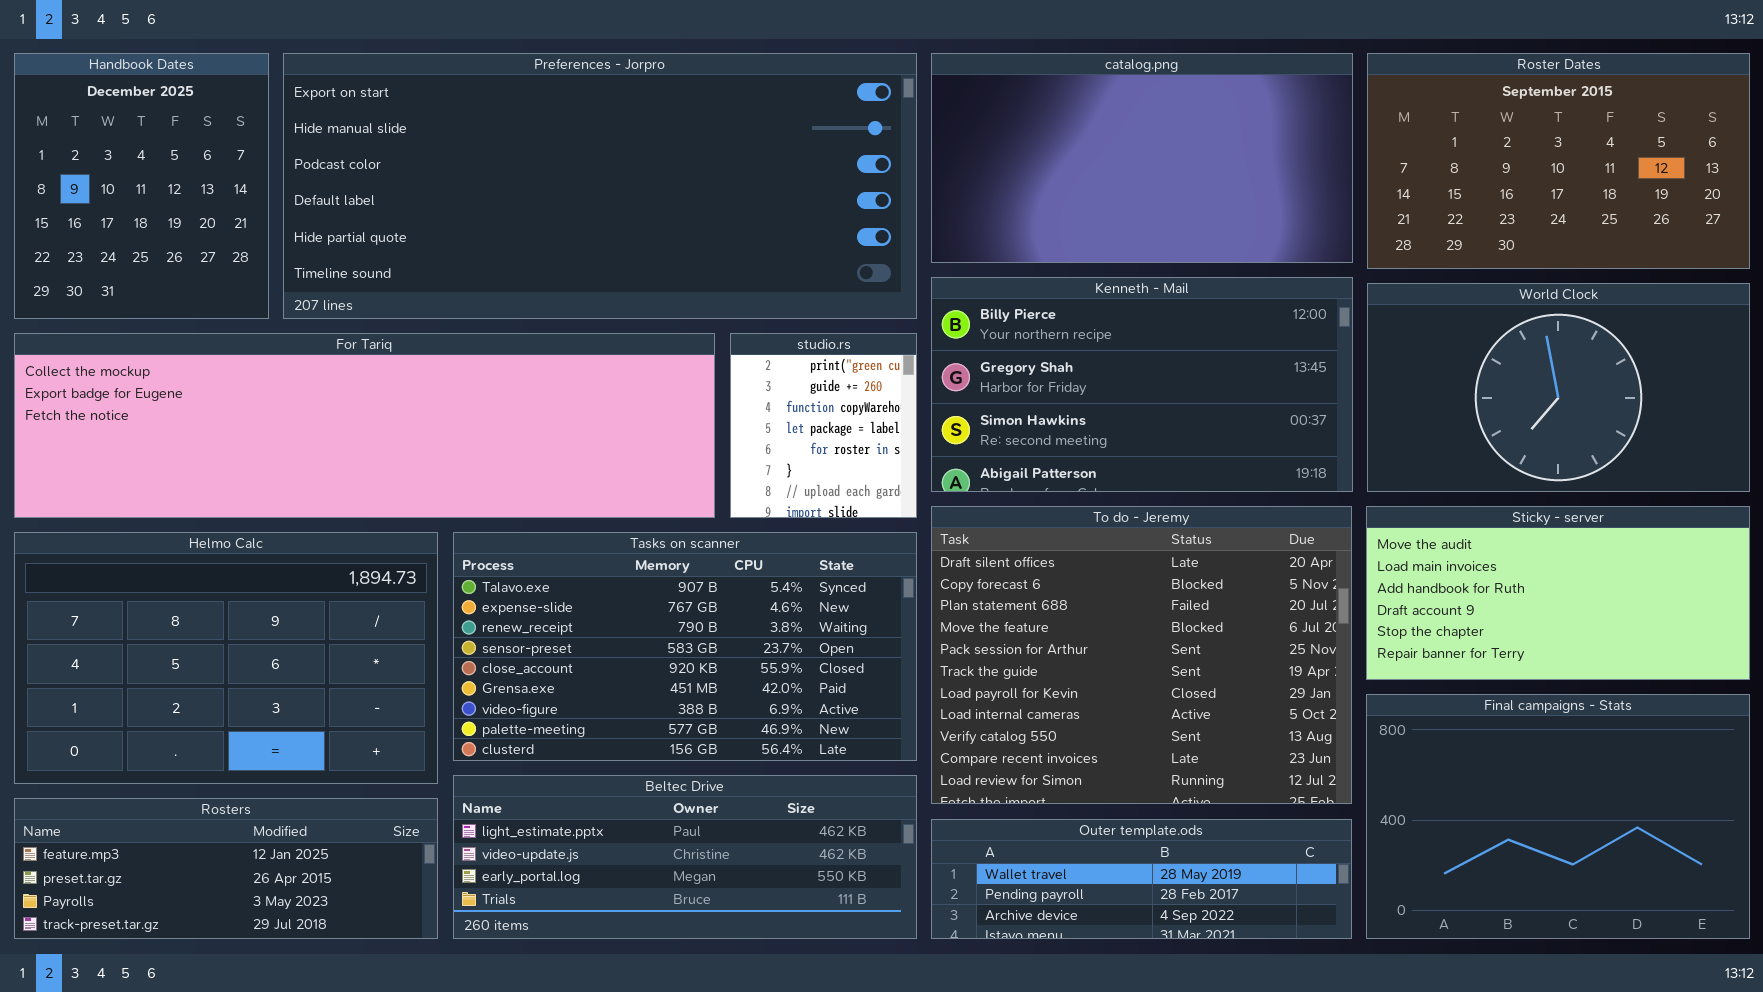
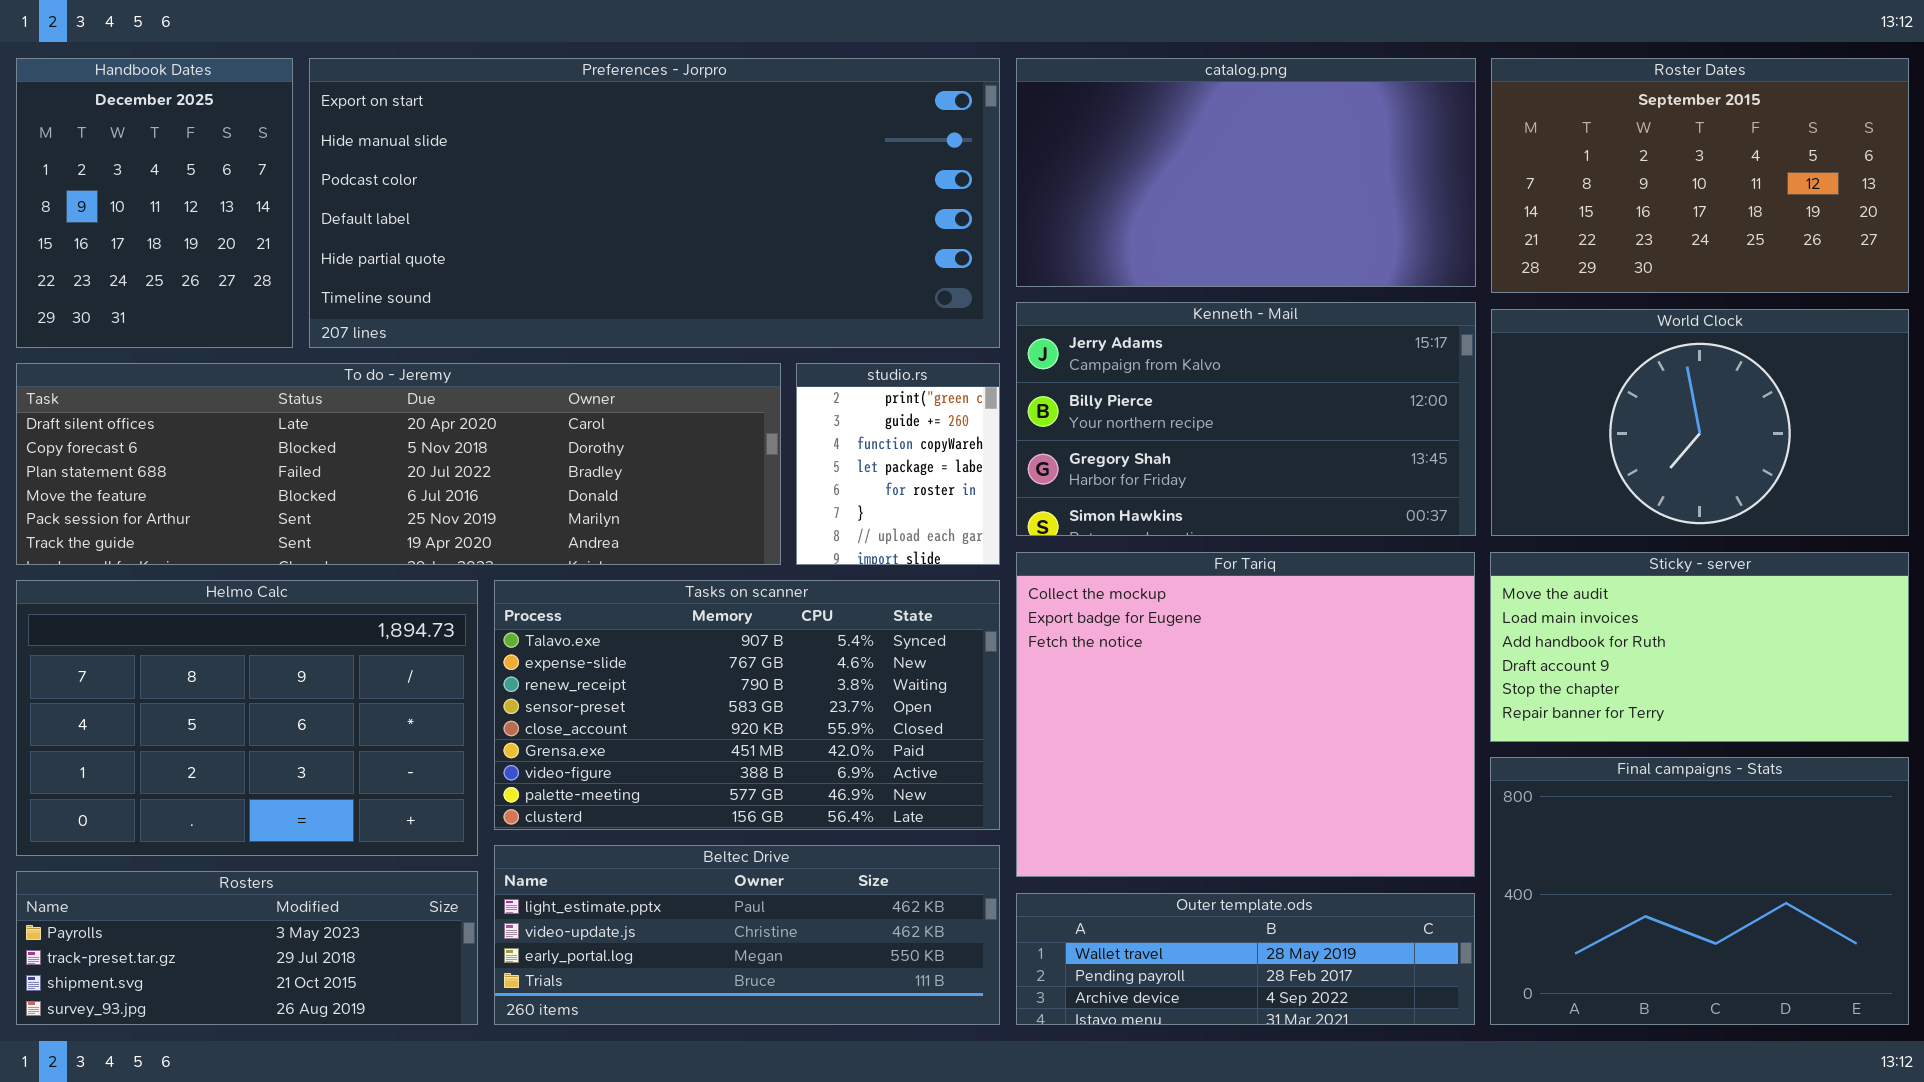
Kenneth - Mail: [931,277,1353,492] -> [1016,302,1476,536], scrolled up 1 row
For Tariq: [14,333,715,518] -> [1016,552,1475,877], moved, resized
To do - Jeremy: [931,506,1352,804] -> [16,363,781,565], moved, resized
Rosters: [14,798,438,939] -> [16,871,478,1025], scrolled down 2 rows

